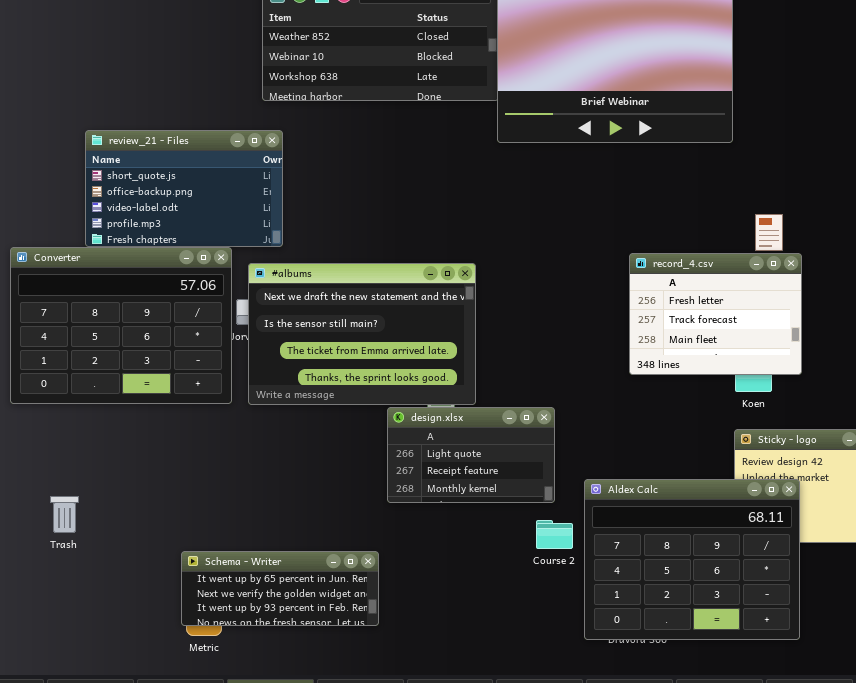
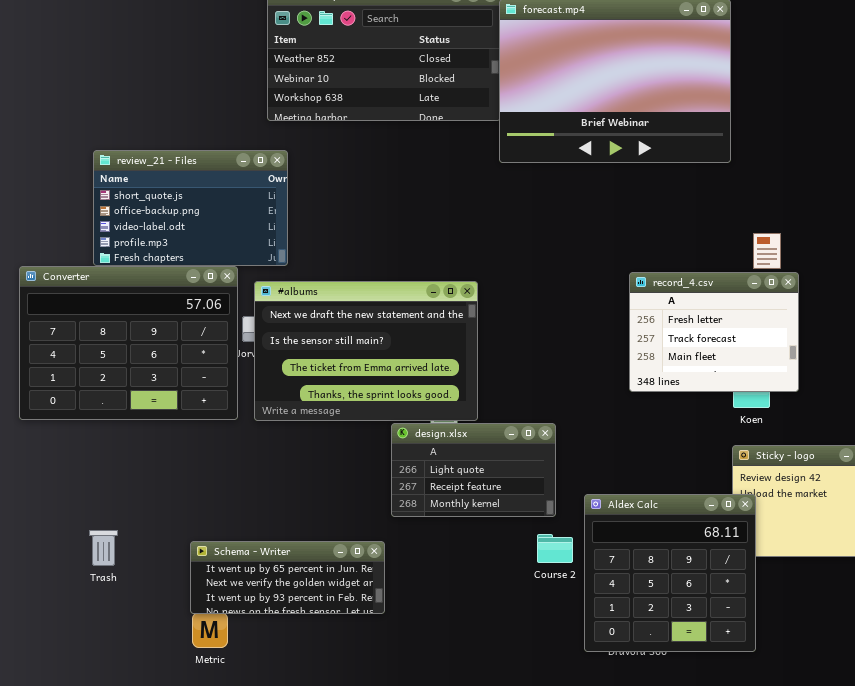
Aldex Calc: [584,479,800,640] -> [584,494,756,652], resized
Trash: [50,496,79,533] -> [89,530,118,566], moved
Schema - Writer: [181,551,379,626] -> [190,541,385,614], moved

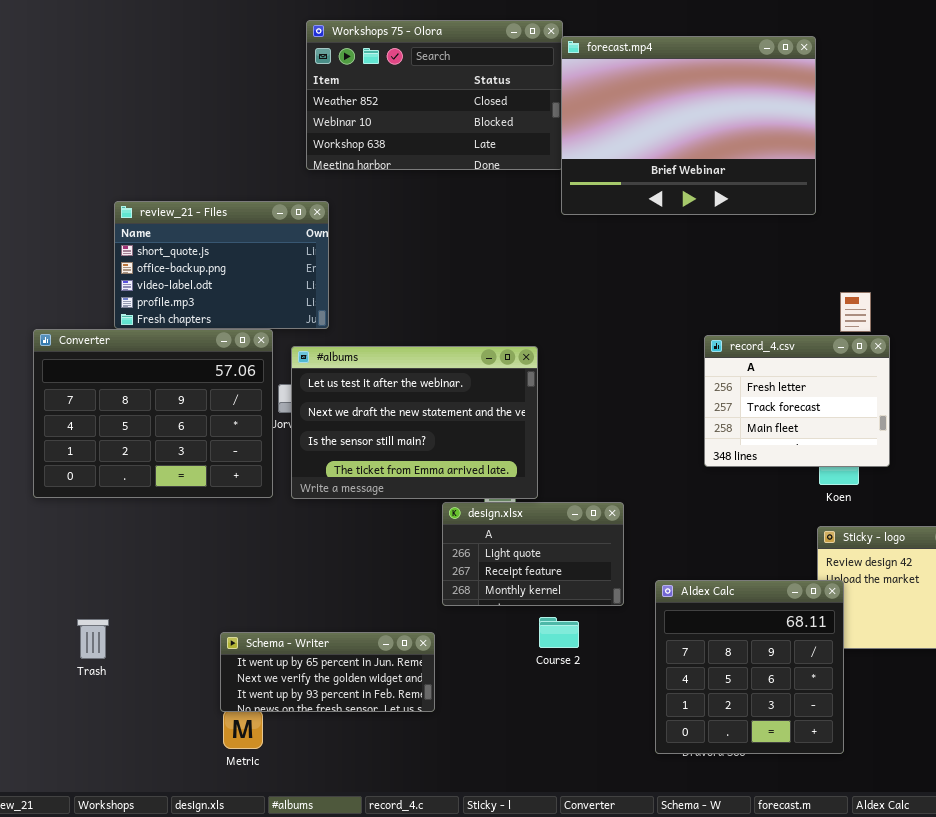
#albums: [254,281,478,421] -> [291,346,538,499], scrolled up 1 row
Trash: [89,530,118,566] -> [77,619,109,659], moved
Course 2: [537,534,573,563] -> [539,617,579,648], moved

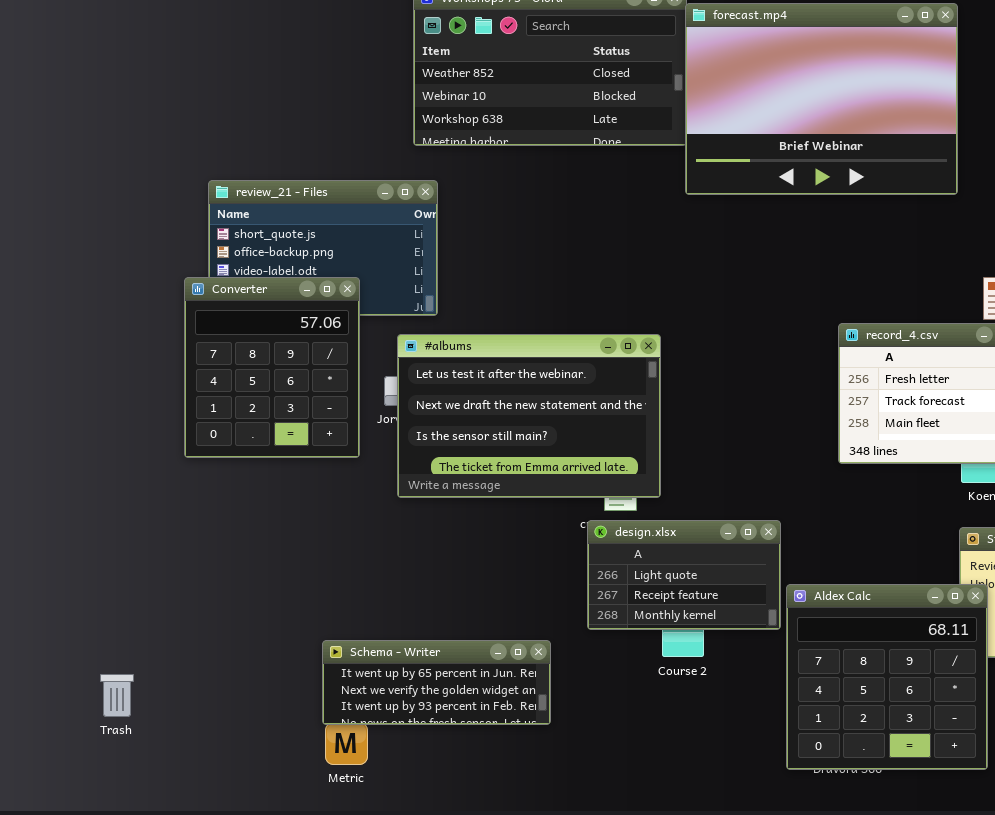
Converter: [33,329,273,498] -> [184,277,360,458], moved, resized
design.xlsx: [442,502,624,606] -> [587,520,781,630], moved
Trash: [77,619,109,659] -> [100,674,134,717], moved

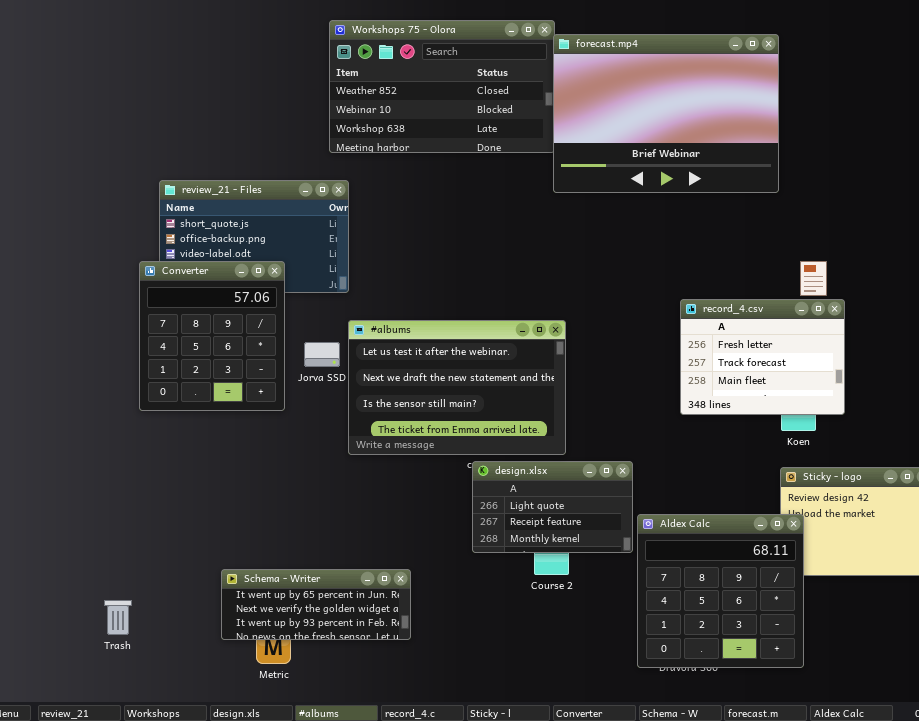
#albums: [397,334,661,498] -> [348,320,566,455], moved
Schema - Writer: [322,640,551,725] -> [221,569,411,640], moved
Trash: [100,674,134,717] -> [104,600,132,635], moved

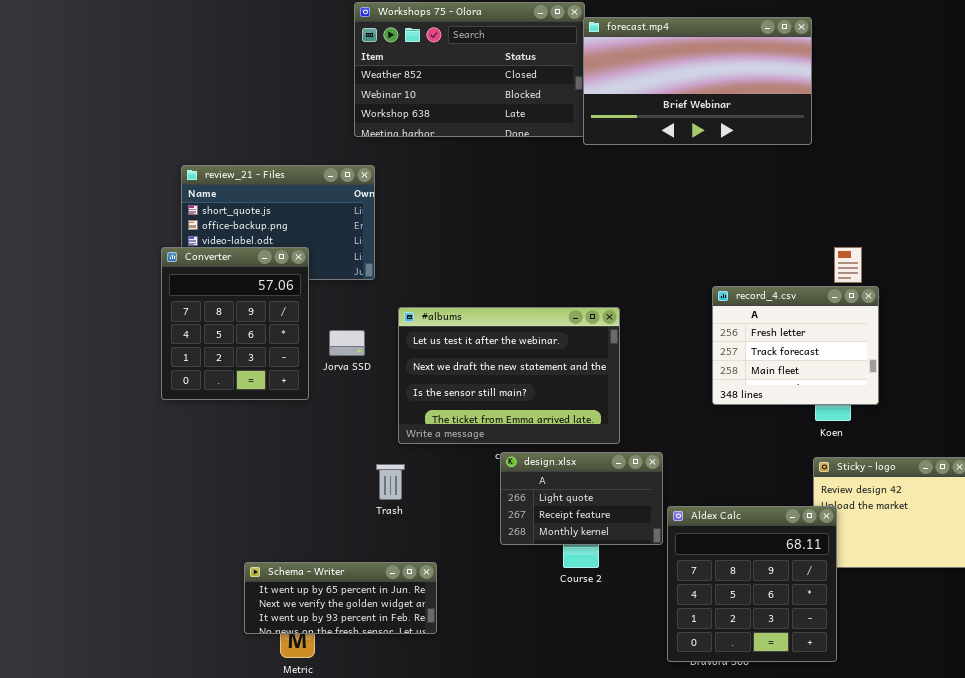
forecast.mp4: [553,34,779,193] -> [583,17,812,145], resized
#albums: [348,320,566,455] -> [398,307,620,444], moved
Trash: [104,600,132,635] -> [376,464,405,500], moved

